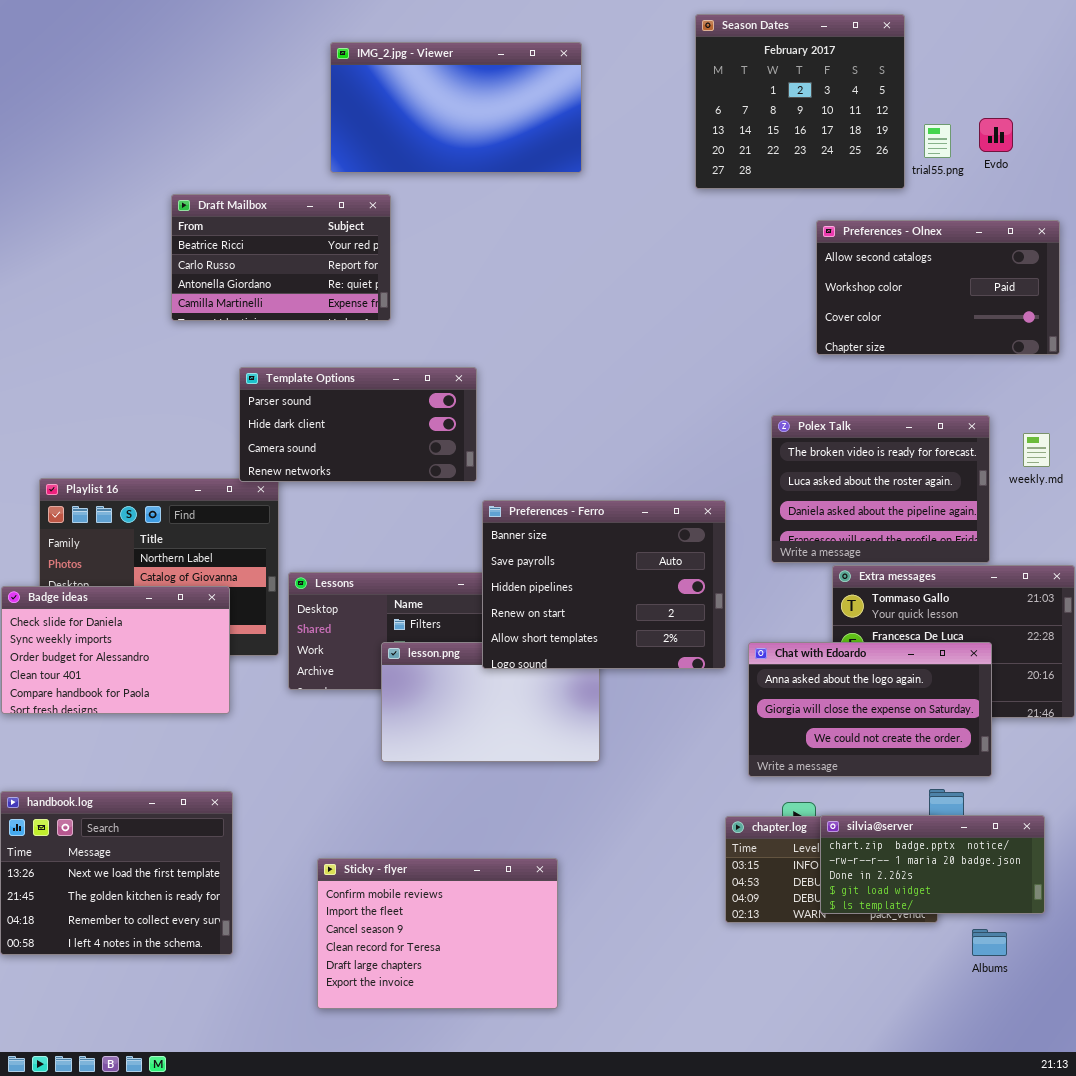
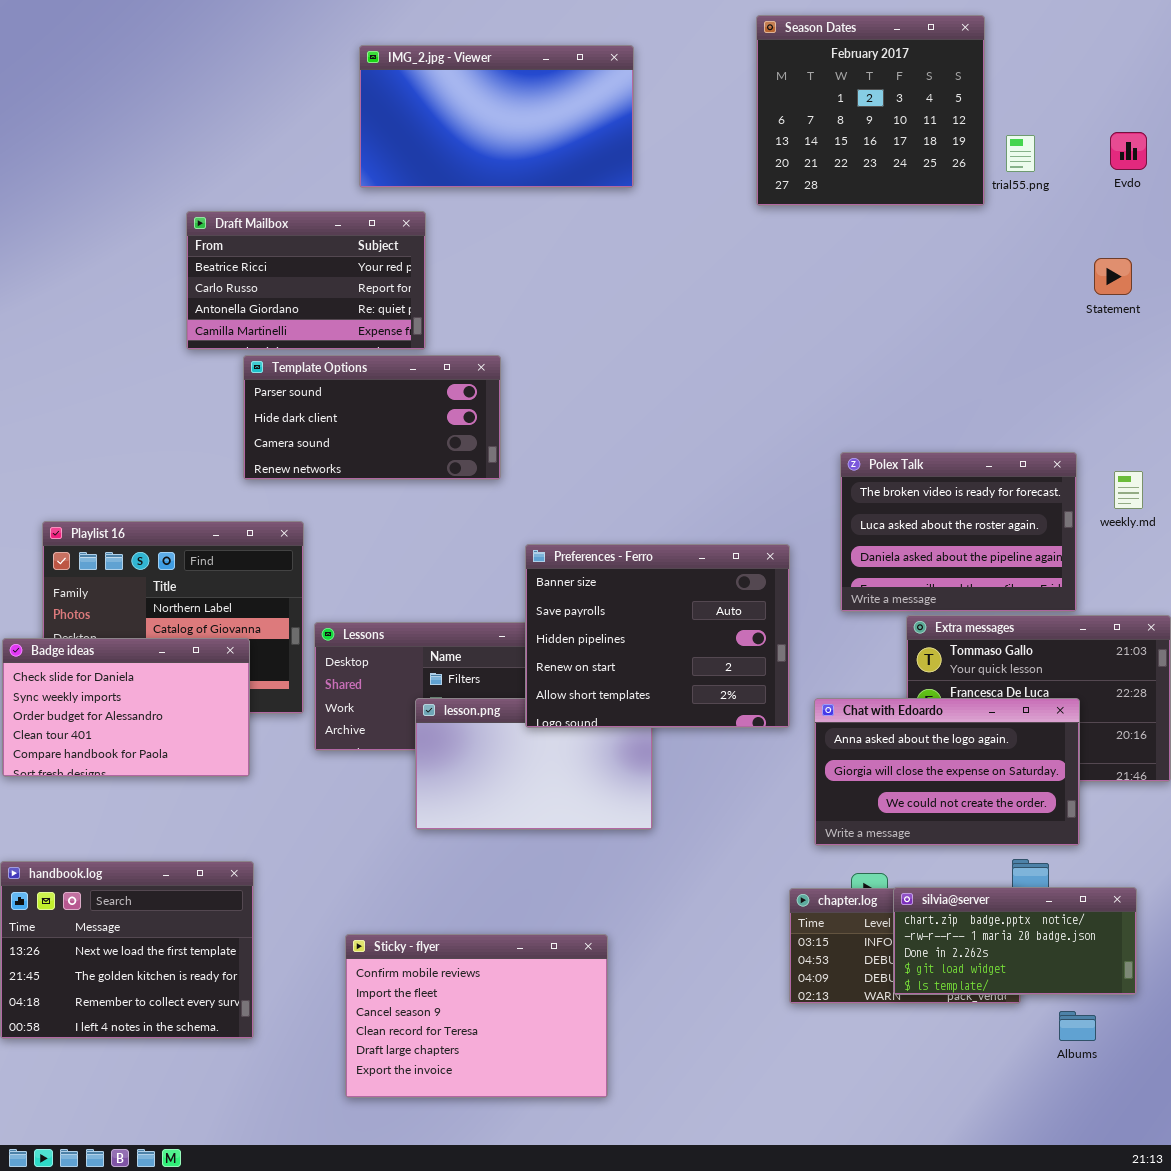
Evdo: [979,118,1013,152] -> [1110,132,1147,170], moved
Preferences - Olnex: [816,220,1060,355] -> none, closed
Template Options: [239,367,477,482] -> [243,355,501,480], moved

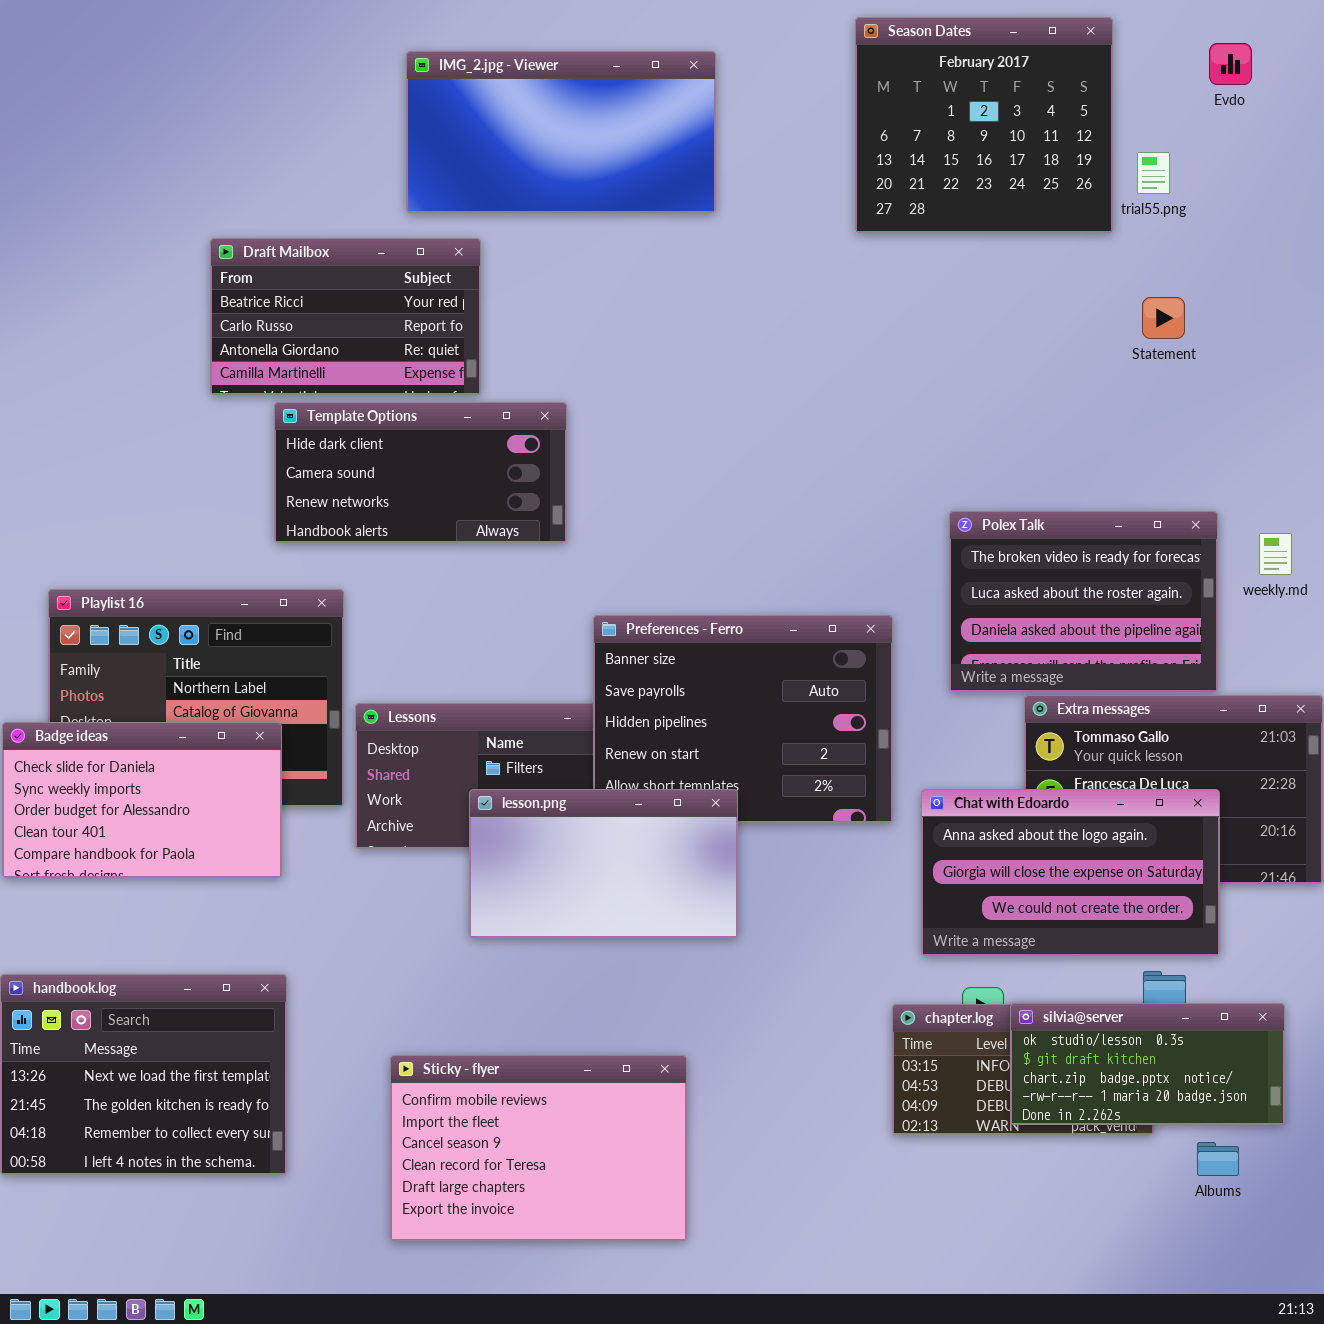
Evdo: [1110,132,1147,170] -> [1209,43,1252,85], moved
Statement: [1094,258,1132,295] -> [1142,297,1185,339], moved
Template Options: [243,355,501,480] -> [274,402,567,543], scrolled down 1 row
lesson.png: [415,698,653,830] -> [469,789,738,938], raised
silvia@server: [893,887,1137,995] -> [1010,1003,1285,1125], scrolled up 2 rows

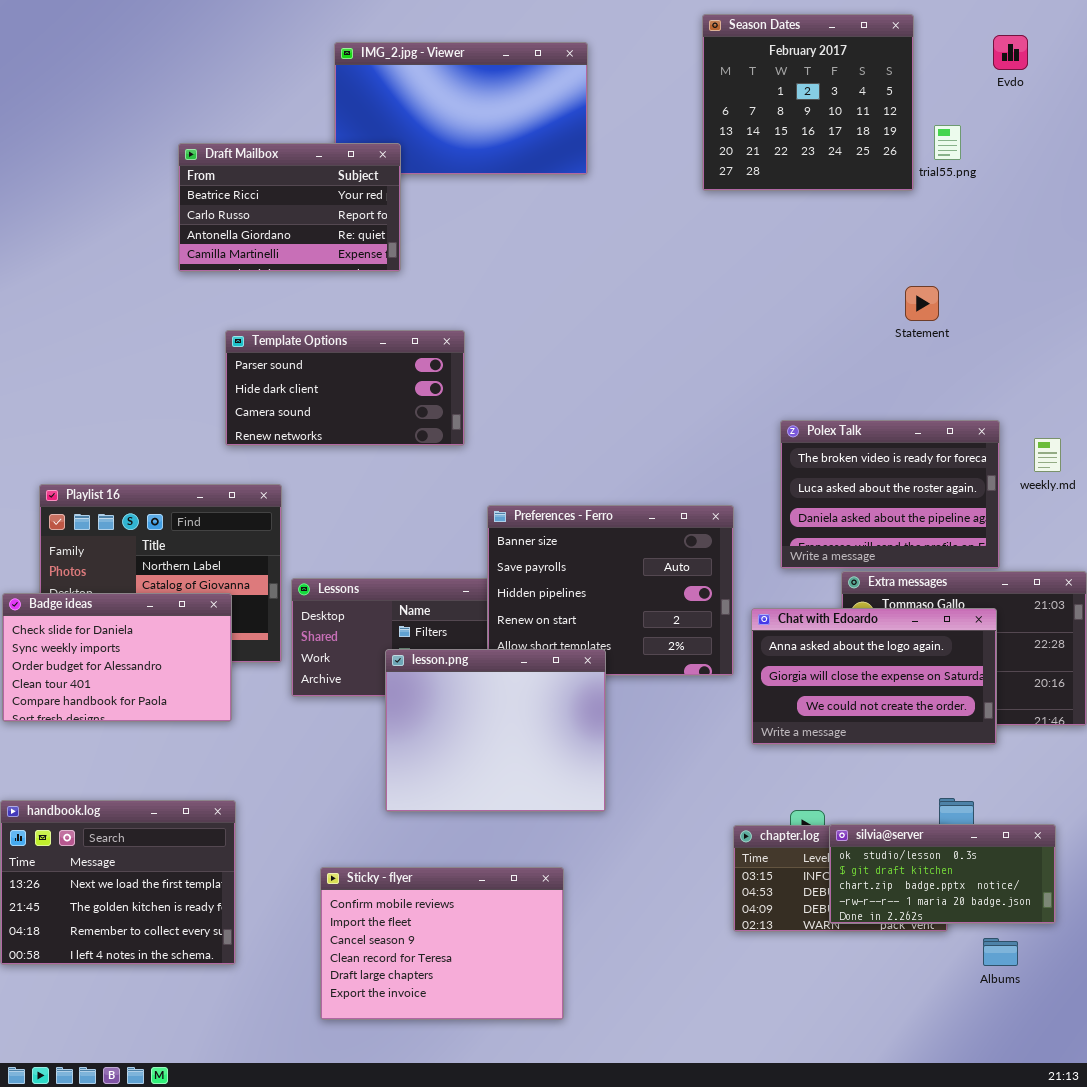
Draft Mailbox: [210,238,481,395] -> [178,143,401,272], moved
Statement: [1142,297,1185,339] -> [905,286,939,321], moved
Template Options: [274,402,567,543] -> [225,330,465,446], scrolled up 1 row
lesson.png: [469,789,738,938] -> [385,649,606,812], resized
Chat with Edoardo: [921,789,1220,956] -> [751,608,997,745], moved

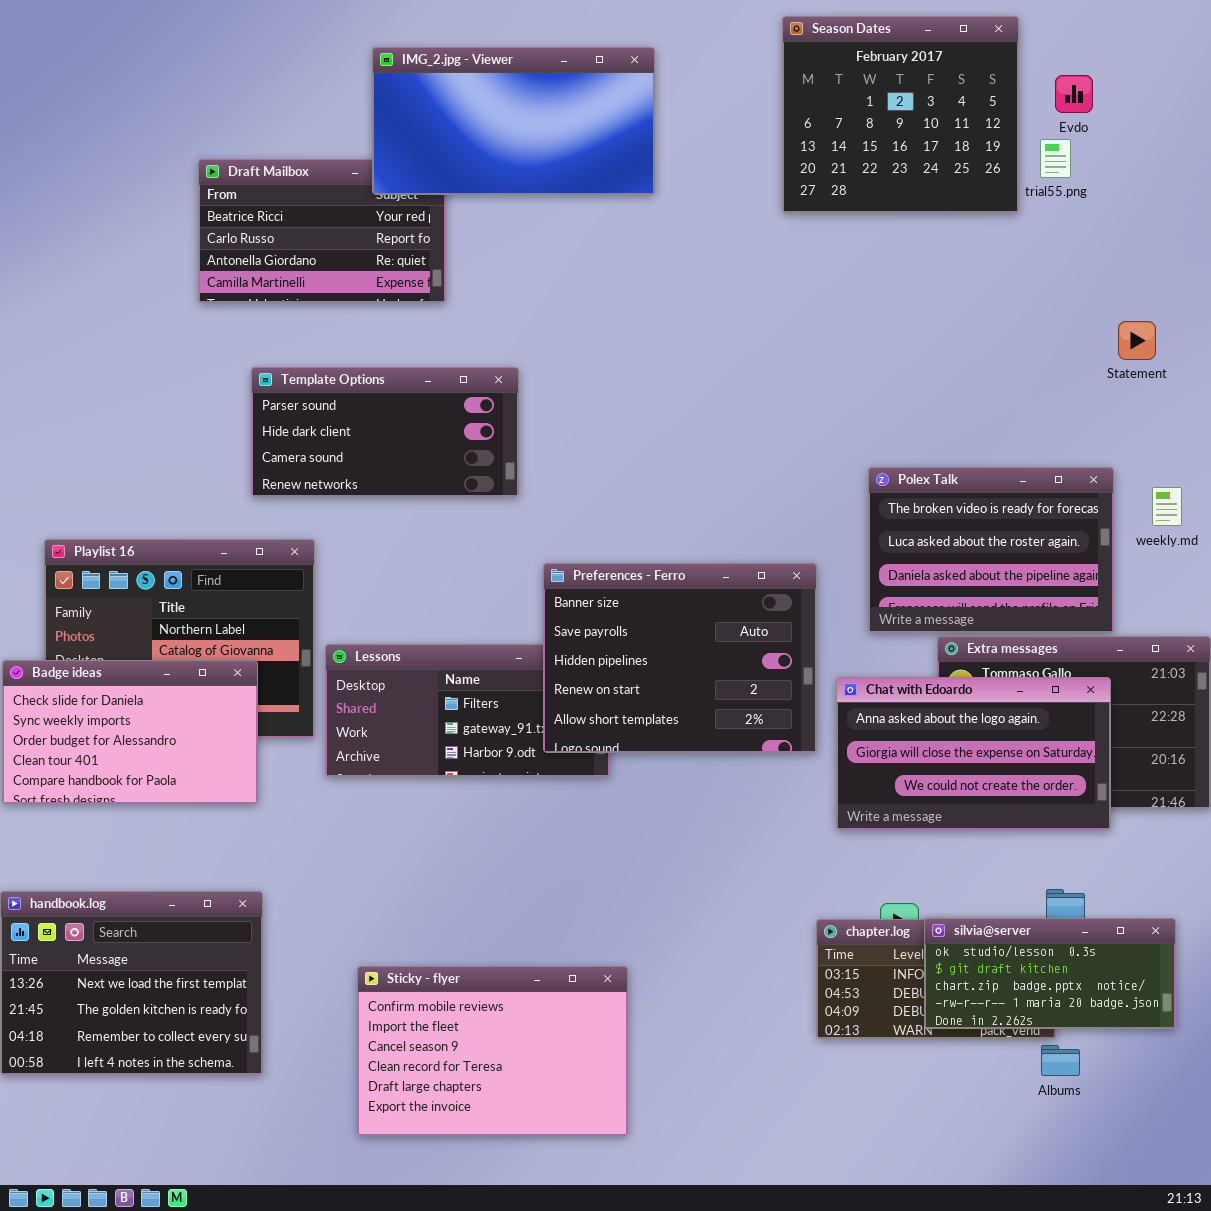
Evdo: [993,35,1028,70] -> [1055,75,1093,113], moved
IMG_2.jpg - Viewer: [334,42,588,175] -> [372,47,655,195], raised
Statement: [905,286,939,321] -> [1118,321,1156,360], moved
lesson.png: [385,649,606,812] -> none, closed
Albums: [983,938,1018,966] -> [1041,1045,1080,1076], moved

